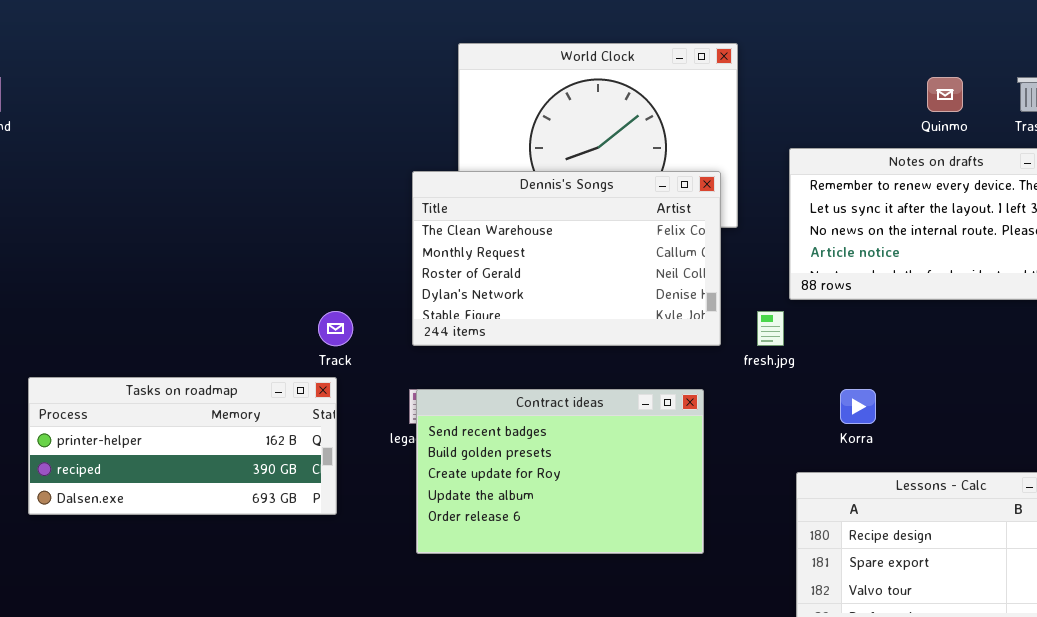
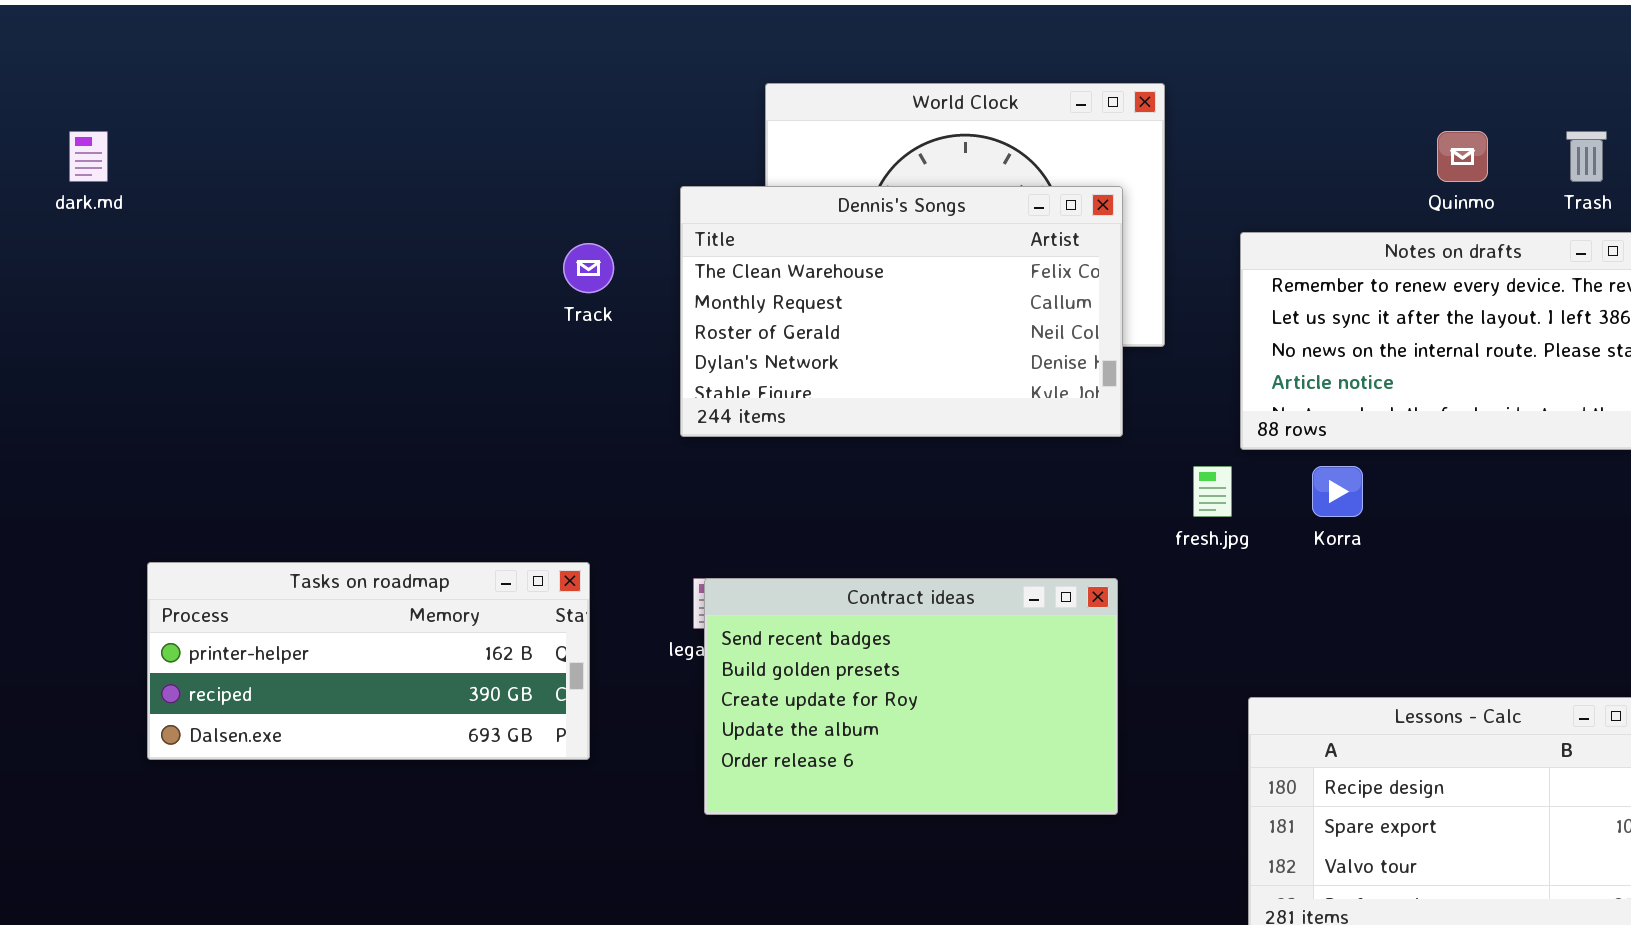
Dennis's Songs: [412,171,721,346] -> [680,186,1123,437], moved
Track: [318,311,353,346] -> [563,243,614,293], moved
Korra: [840,389,876,424] -> [1312,466,1363,517], moved

